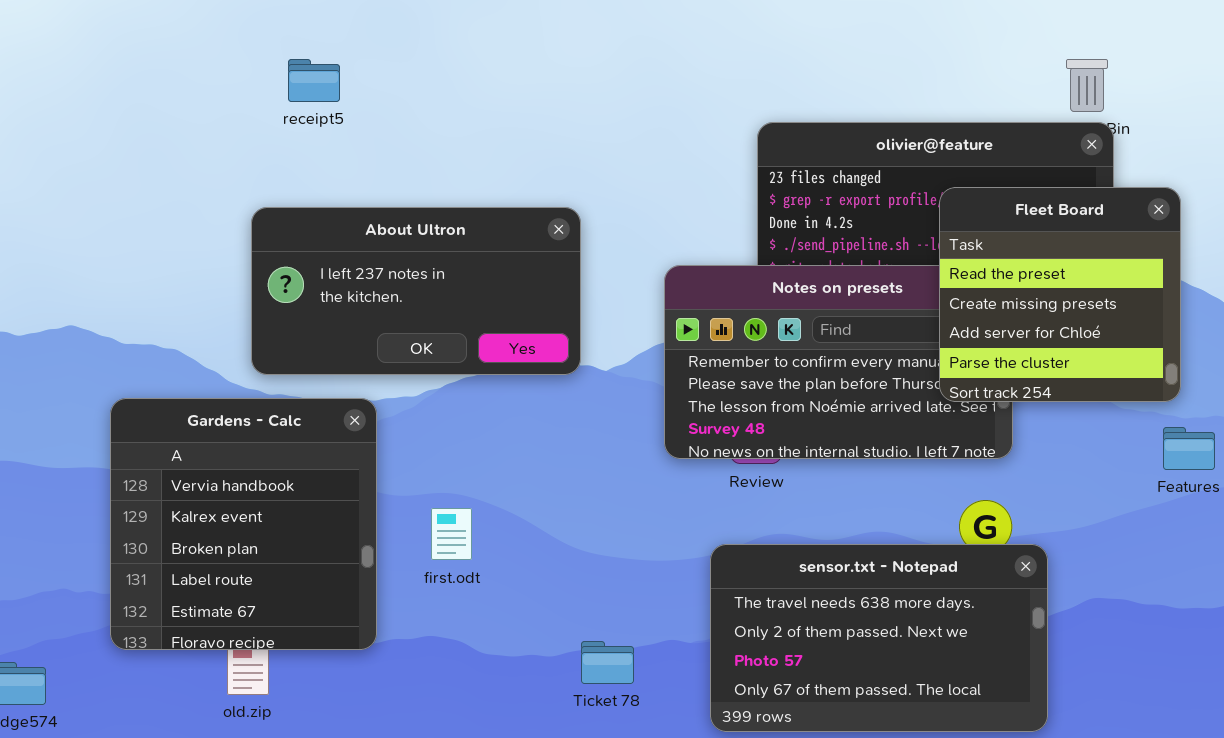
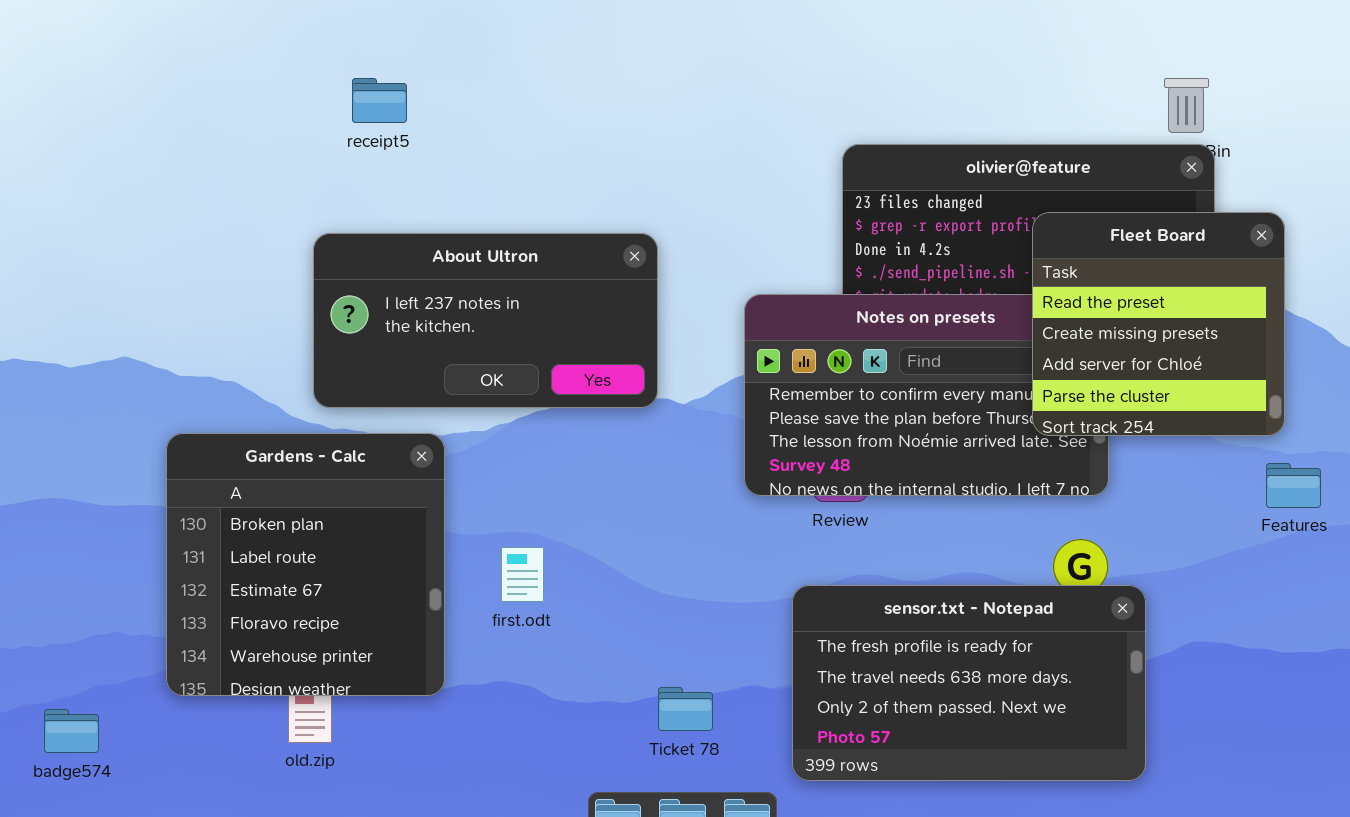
Gardens - Calc: [110,398,377,650] -> [166,433,445,696], scrolled down 2 rows
sensor.txt - Notepad: [710,544,1048,732] -> [792,585,1146,781], scrolled up 1 row

